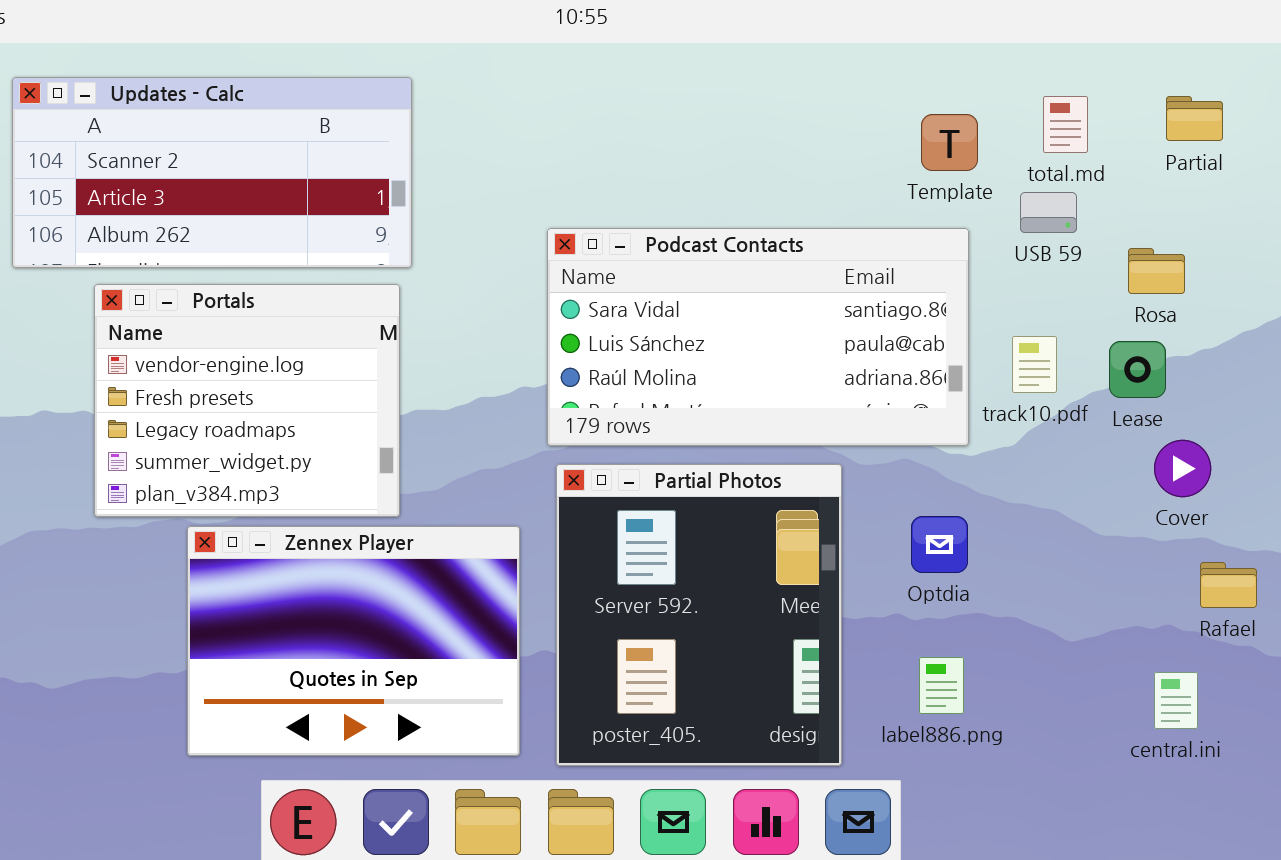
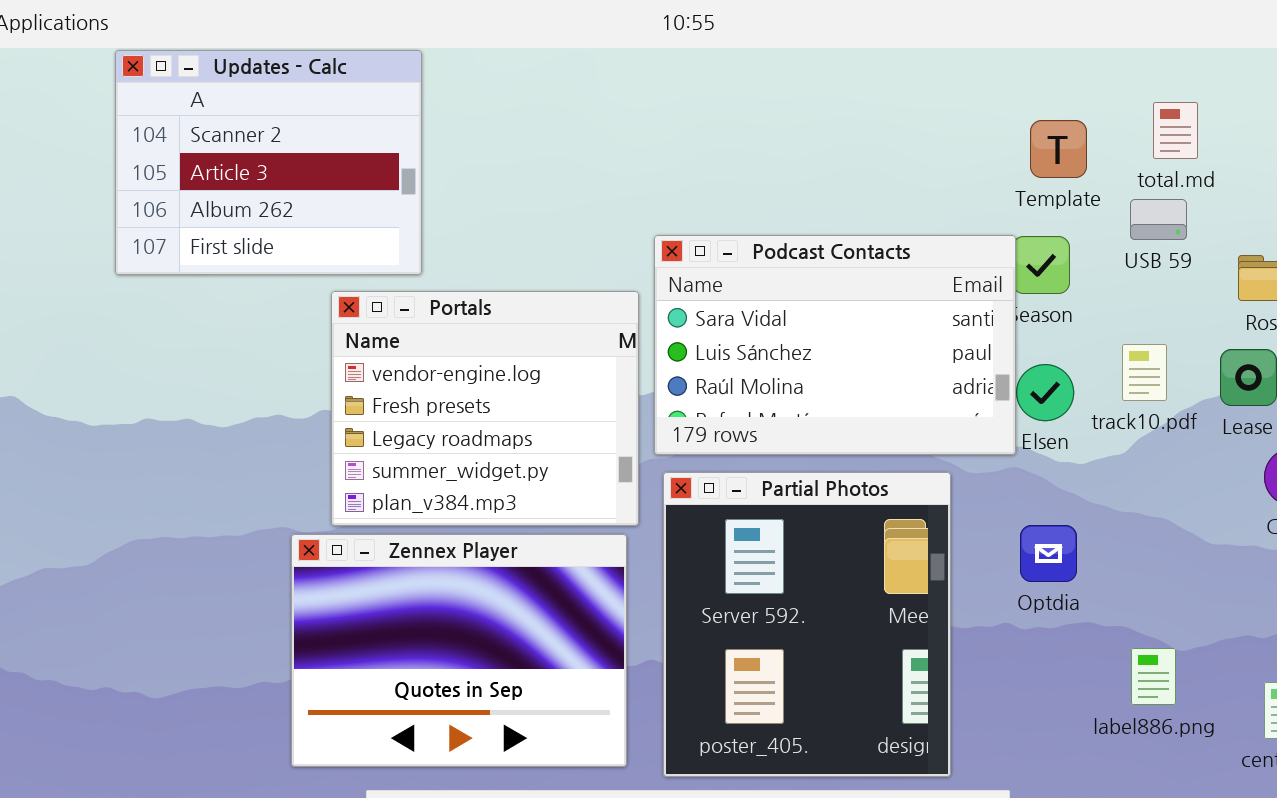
Updates - Calc: [12,77,412,268] -> [115,50,422,275], resized
Podcast Contacts: [547,228,969,446] -> [654,235,1016,455], resized
Portals: [94,284,400,517] -> [331,291,639,526], moved
label886.png: [919,657,964,714] -> [1131,648,1176,705], moved

